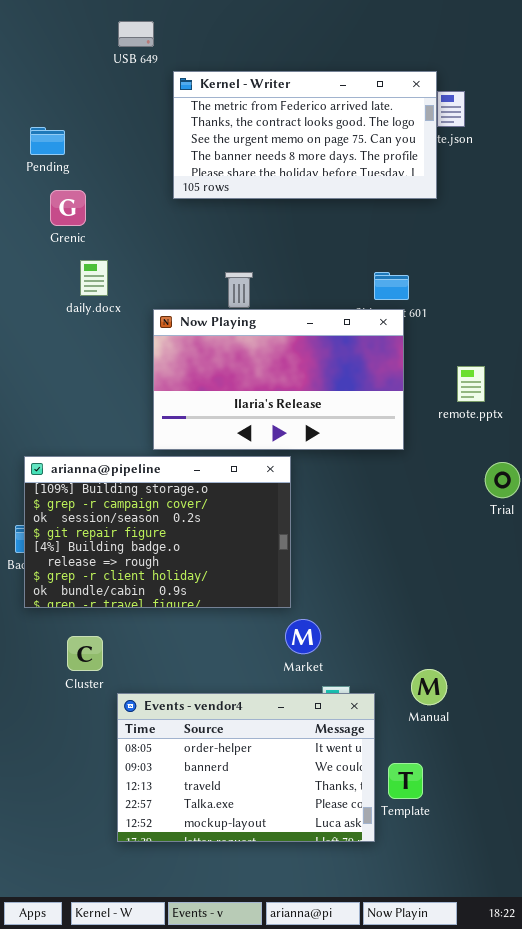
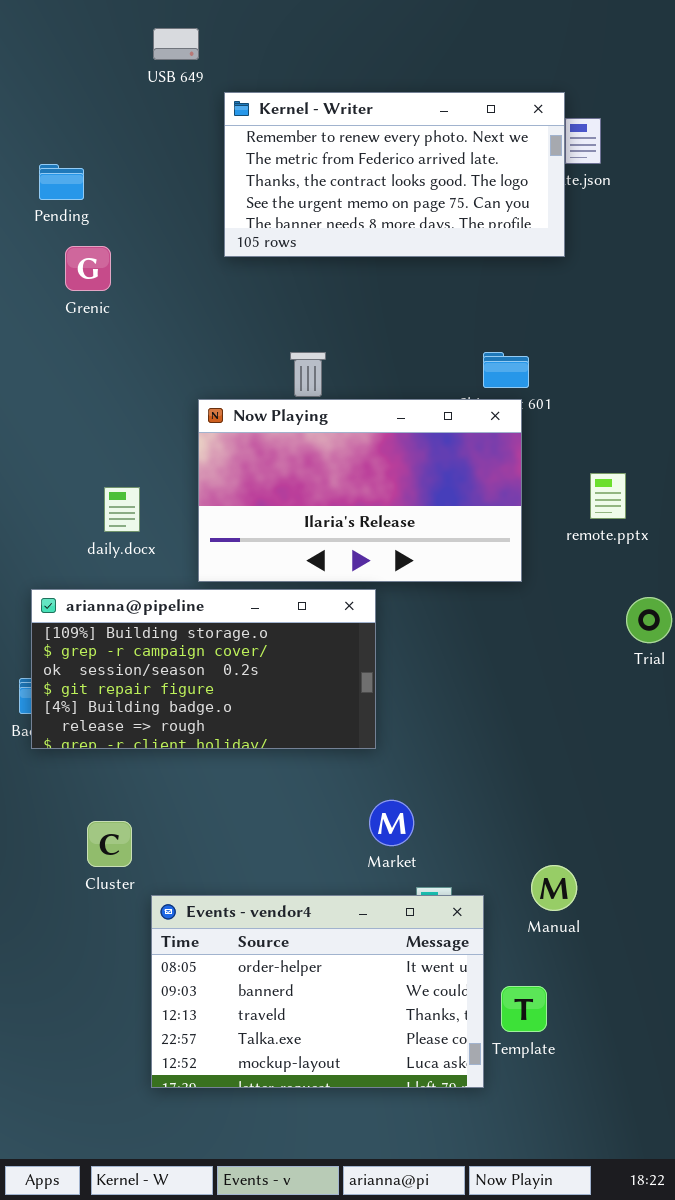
Kernel - Writer: [173,71,437,199] -> [224,92,565,257], scrolled up 1 row
daily.docx: [80,260,108,296] -> [104,487,140,532], moved
arianna@pipeline: [24,456,291,608] -> [31,589,376,749], resized

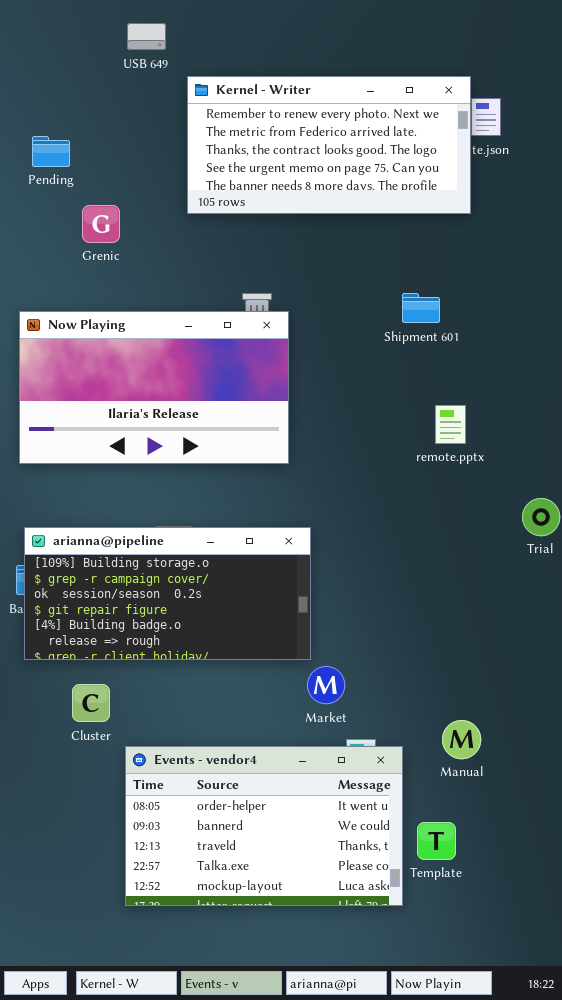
Grenic: [65,246,111,291] -> [82,205,120,243], moved
Now Playing: [198,399,522,582] -> [19,311,289,464], moved
remote.pptx: [590,473,626,519] -> [435,405,466,444], moved
arianna@pipeline: [31,589,376,749] -> [24,527,311,660], moved

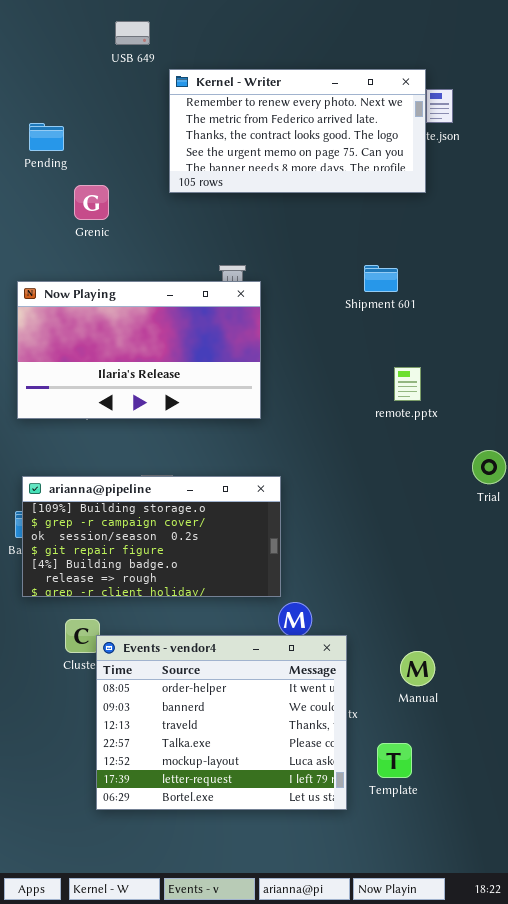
Events - vendor4: [125,746,403,906] -> [96,635,347,810], moved, resized

